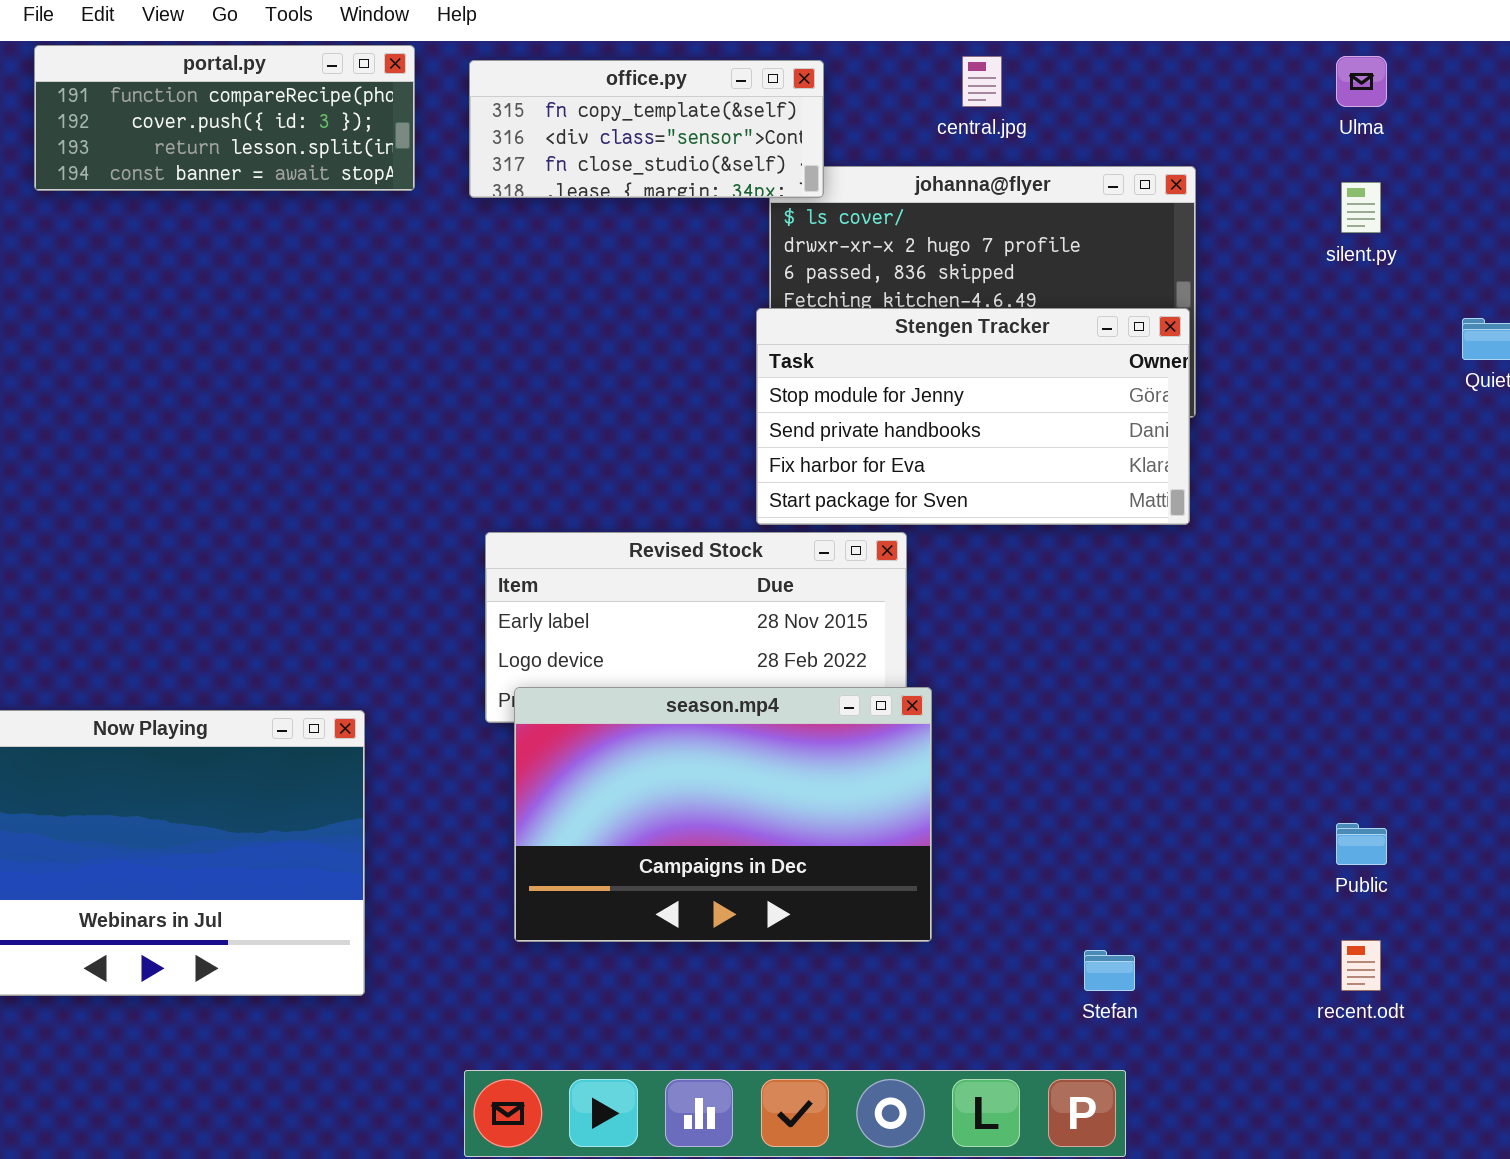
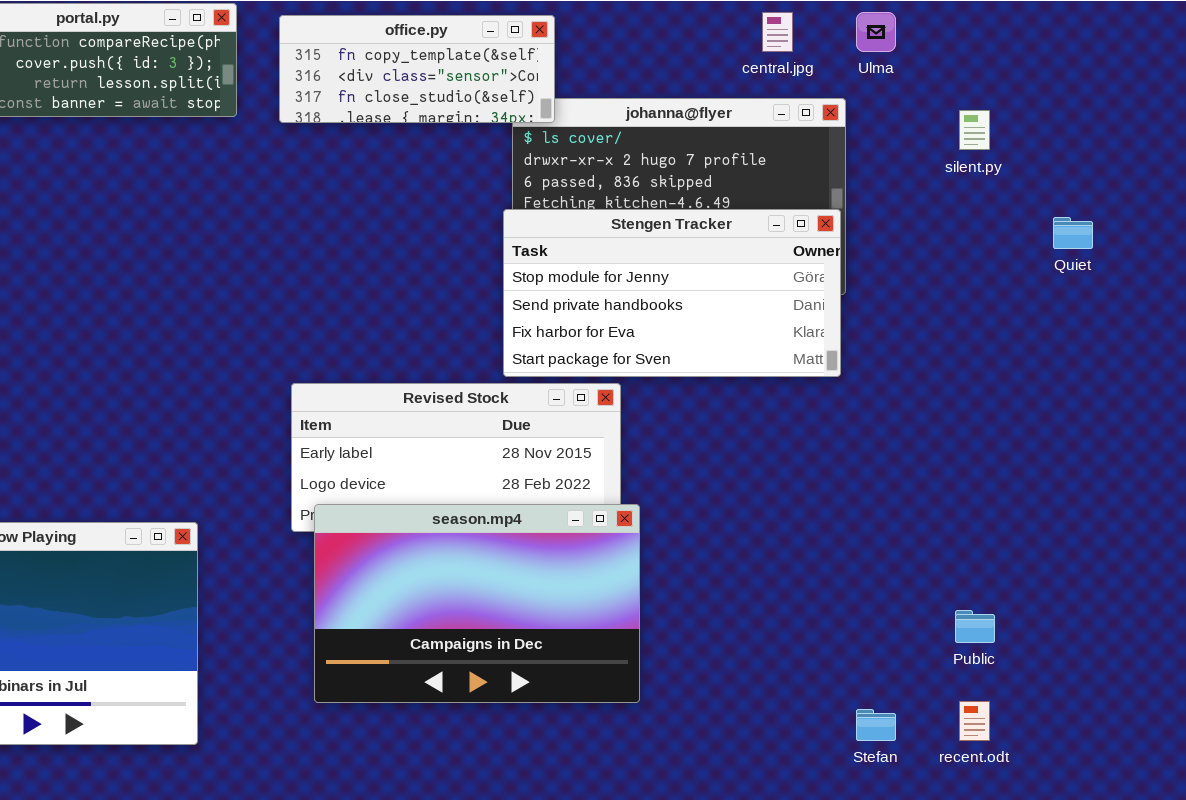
central.jpg: [962,56,1002,107] -> [762,12,793,52], moved
Ulma: [1336,56,1387,107] -> [856,12,896,52], moved
Stefan: [1084,950,1135,991] -> [856,709,896,741], moved

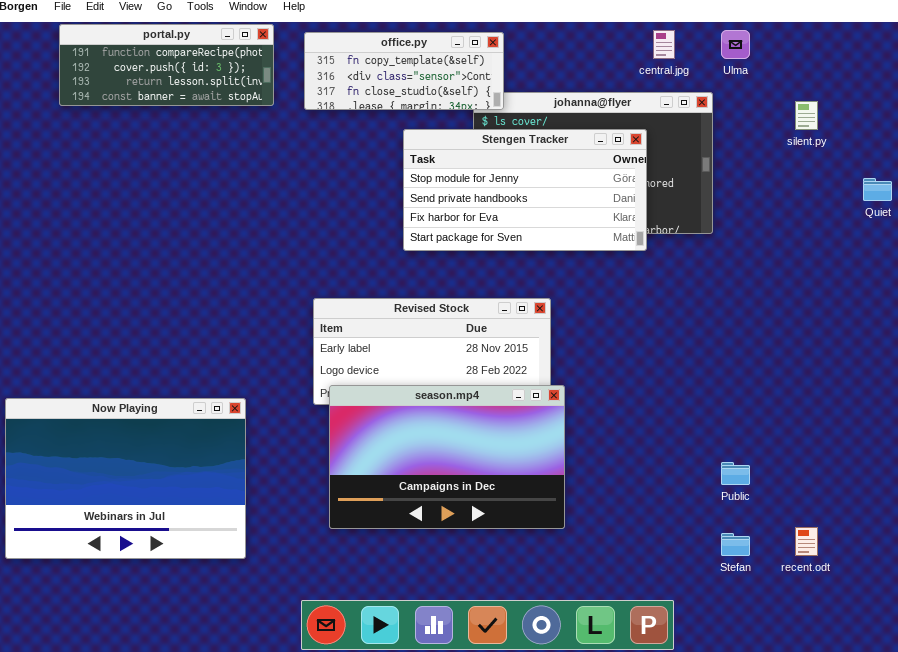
Stengen Tracker: [503,209,841,377] -> [403,129,647,251], moved
Public: [955,610,995,643] -> [721,462,750,485], moved

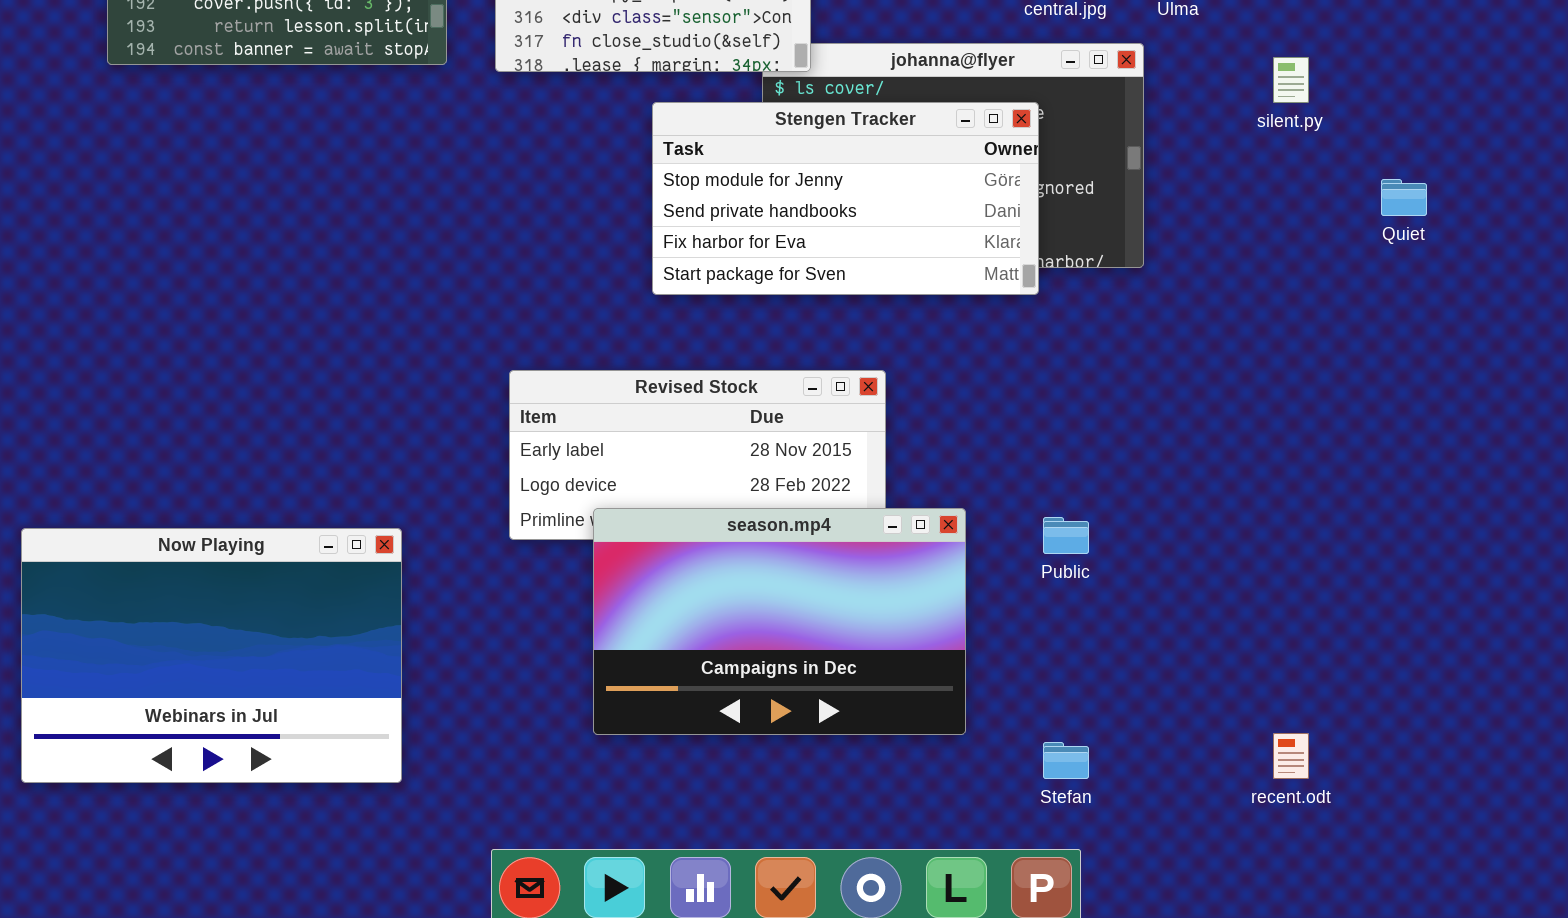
season.mp4: [329,385,565,529] -> [593,508,966,735], moved
Public: [721,462,750,485] -> [1043,517,1089,554], moved
Stefan: [721,533,750,556] -> [1043,742,1089,779], moved

